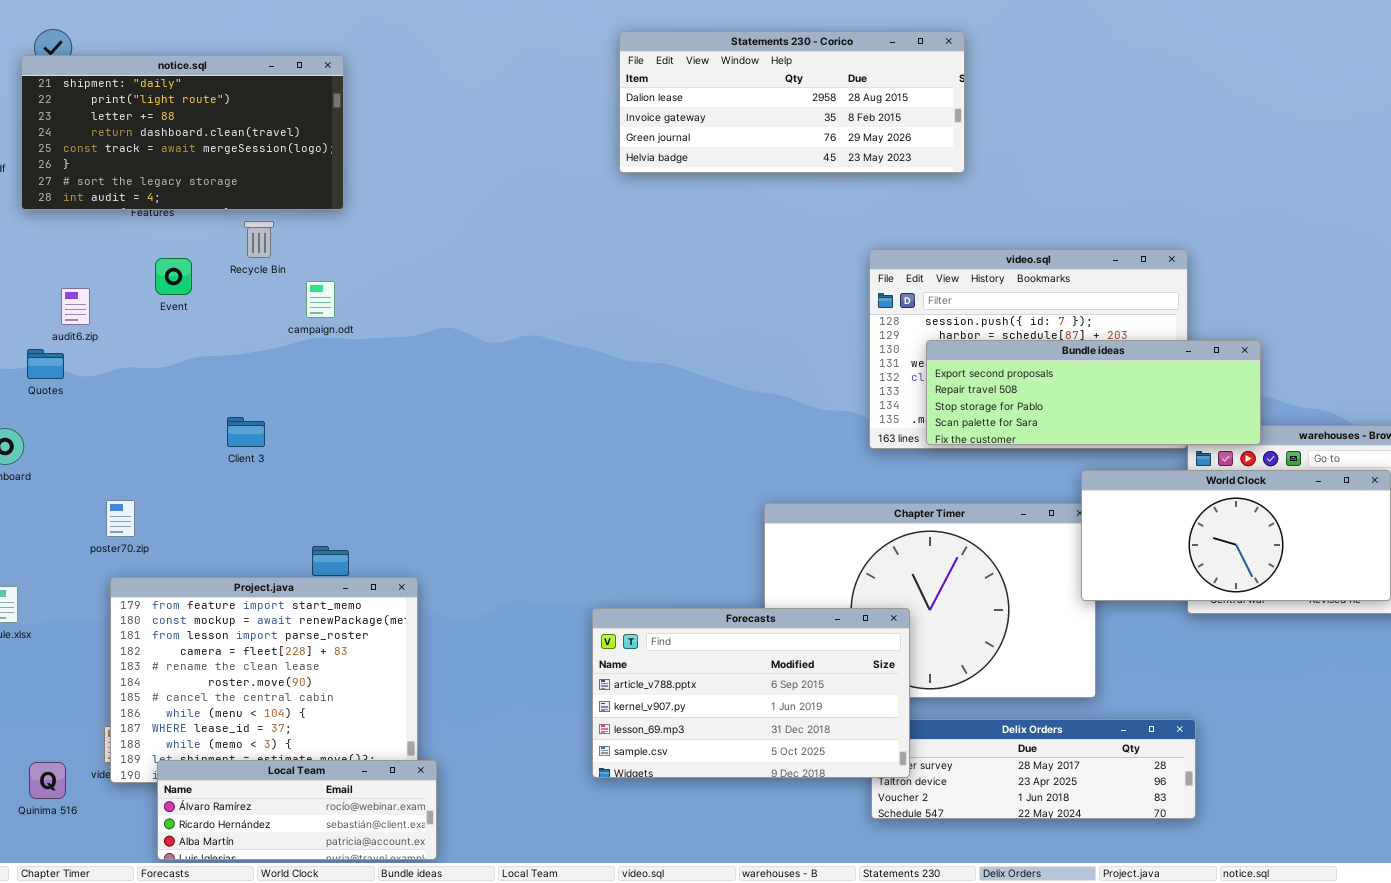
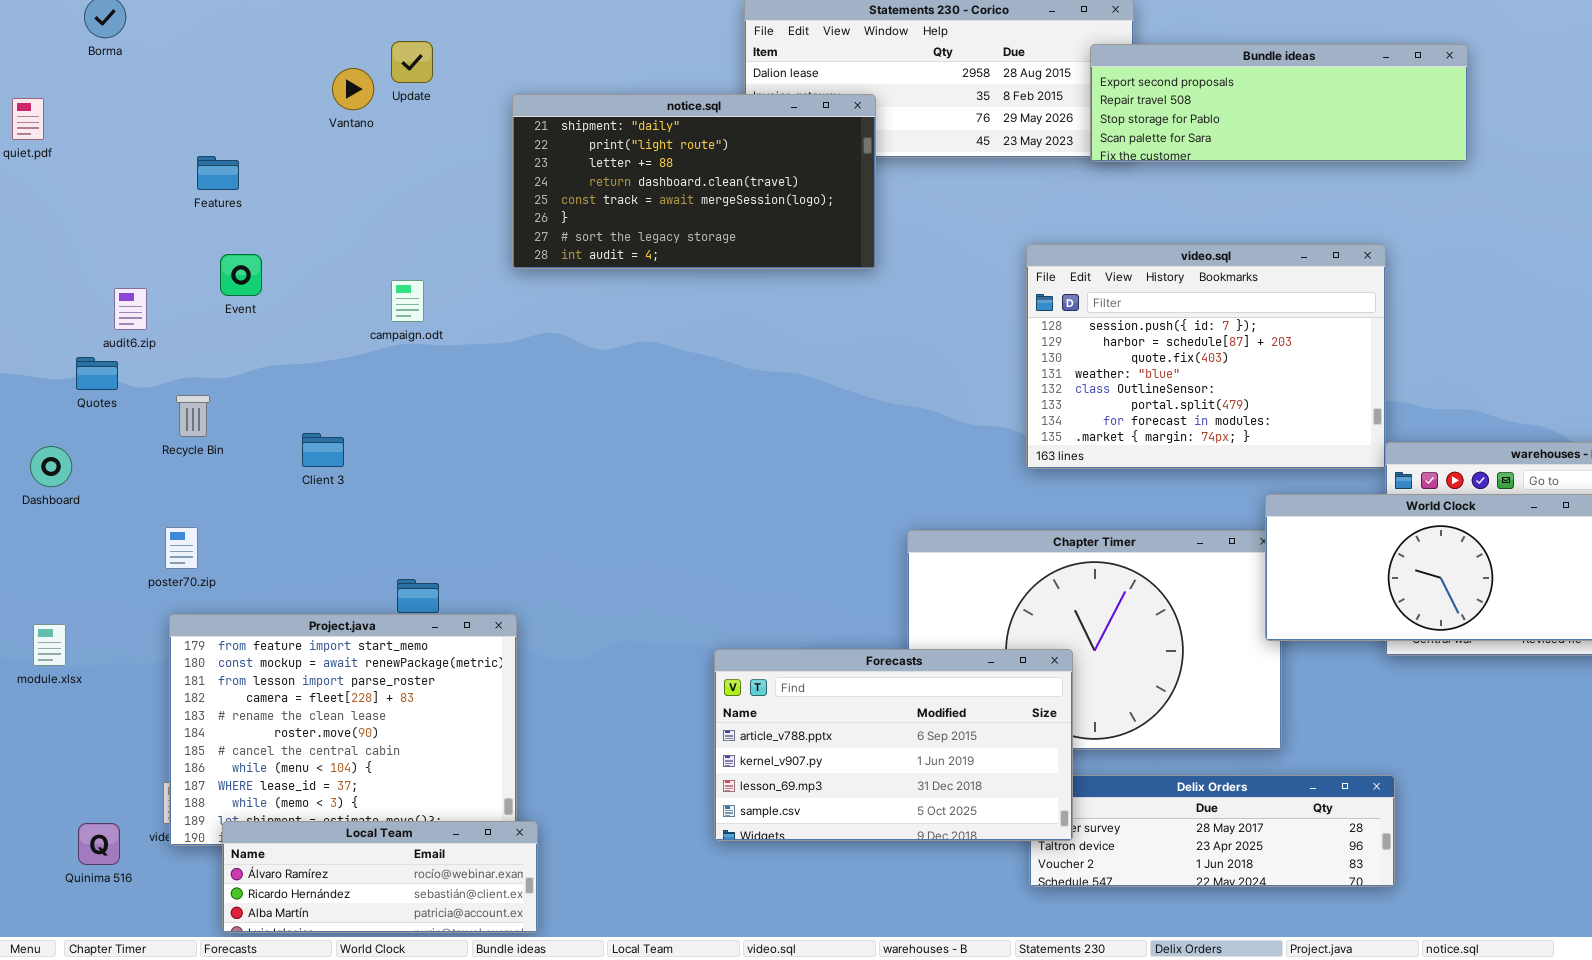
notice.sql: [21,55,344,210] -> [512,94,876,269], moved
Recycle Bin: [244,221,274,258] -> [176,395,210,437], moved
Bundle ideas: [926,340,1261,445] -> [1090,44,1468,162], moved

